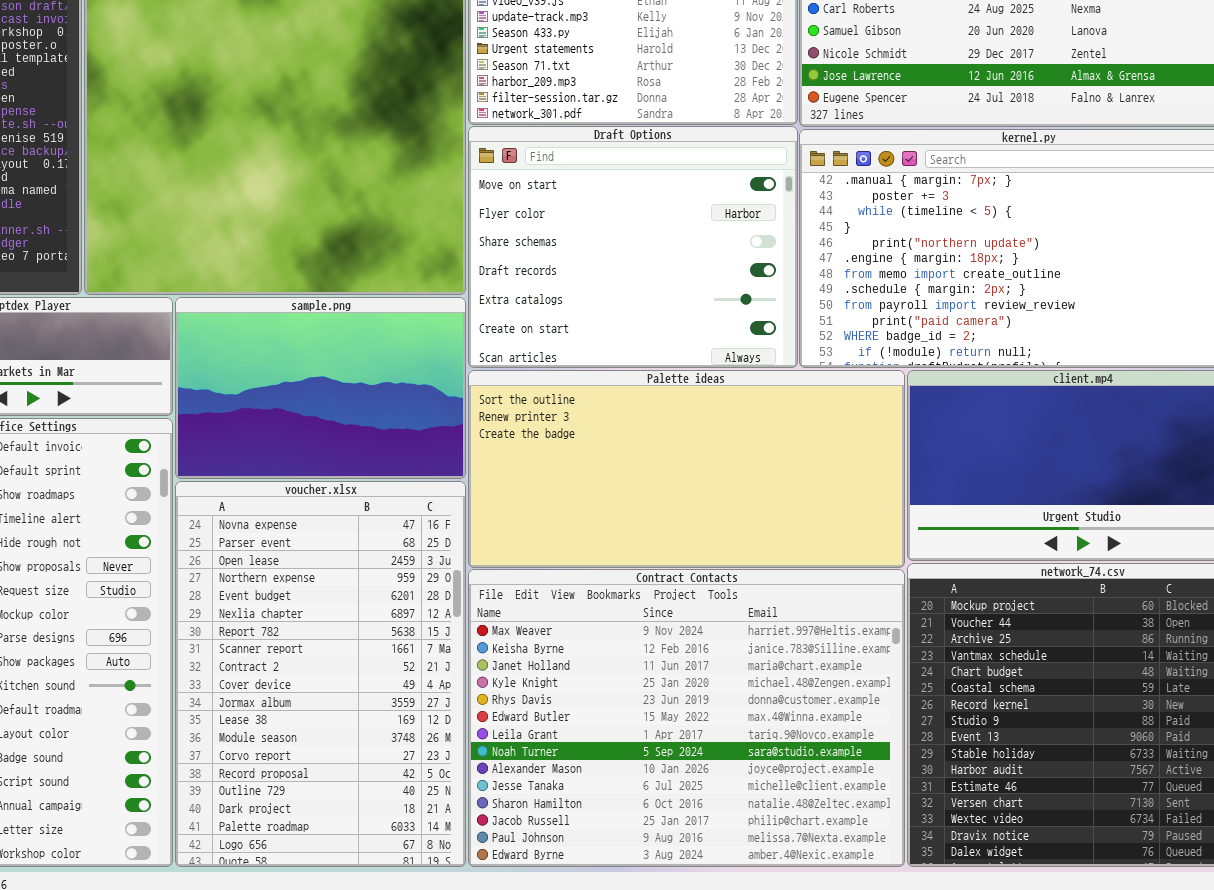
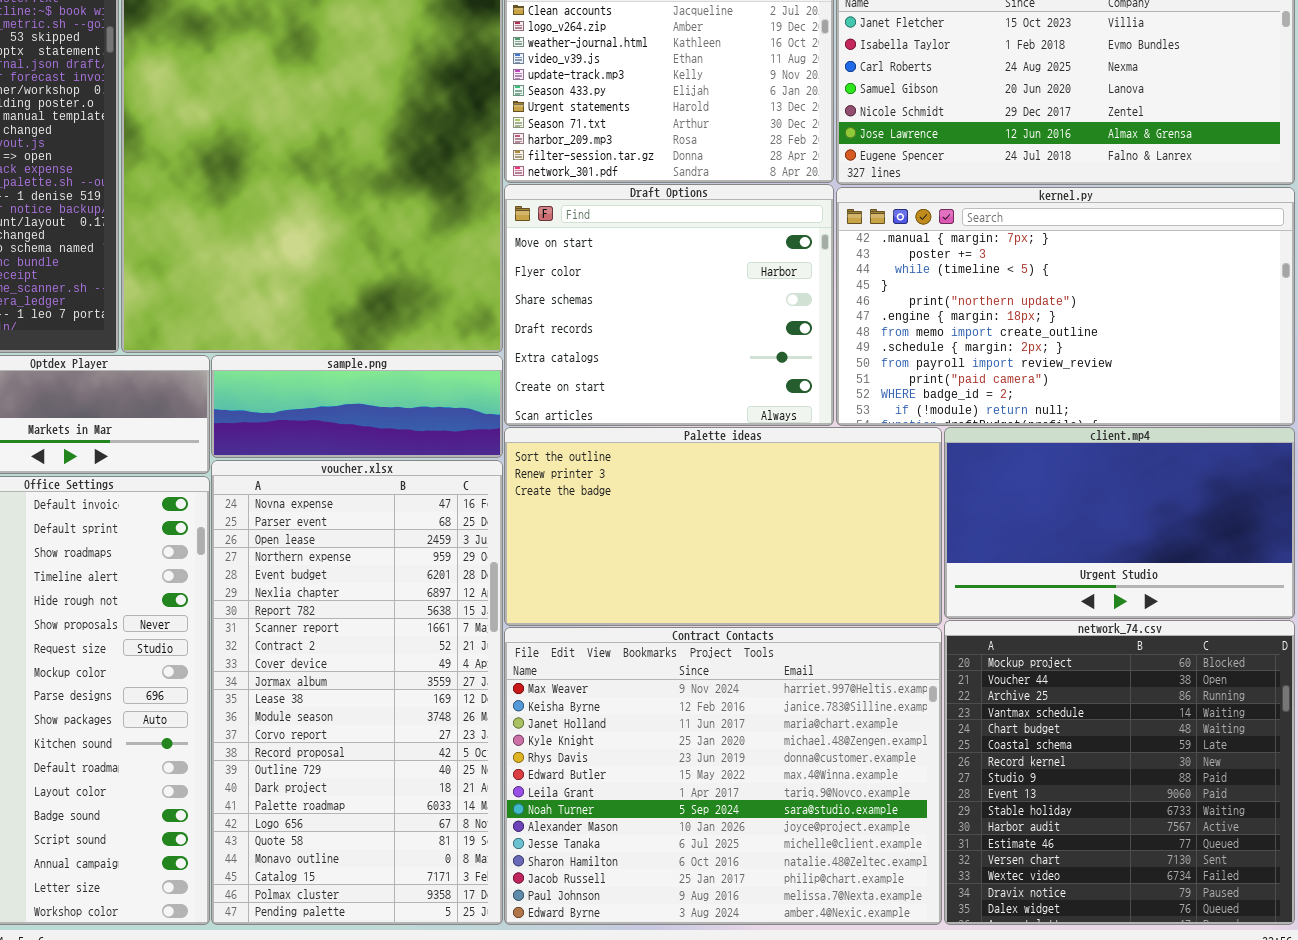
sample.png: [175,297,466,479] -> [211,355,503,458], resized
voucher.xlsx: [175,481,466,867] -> [211,460,503,925], resized

